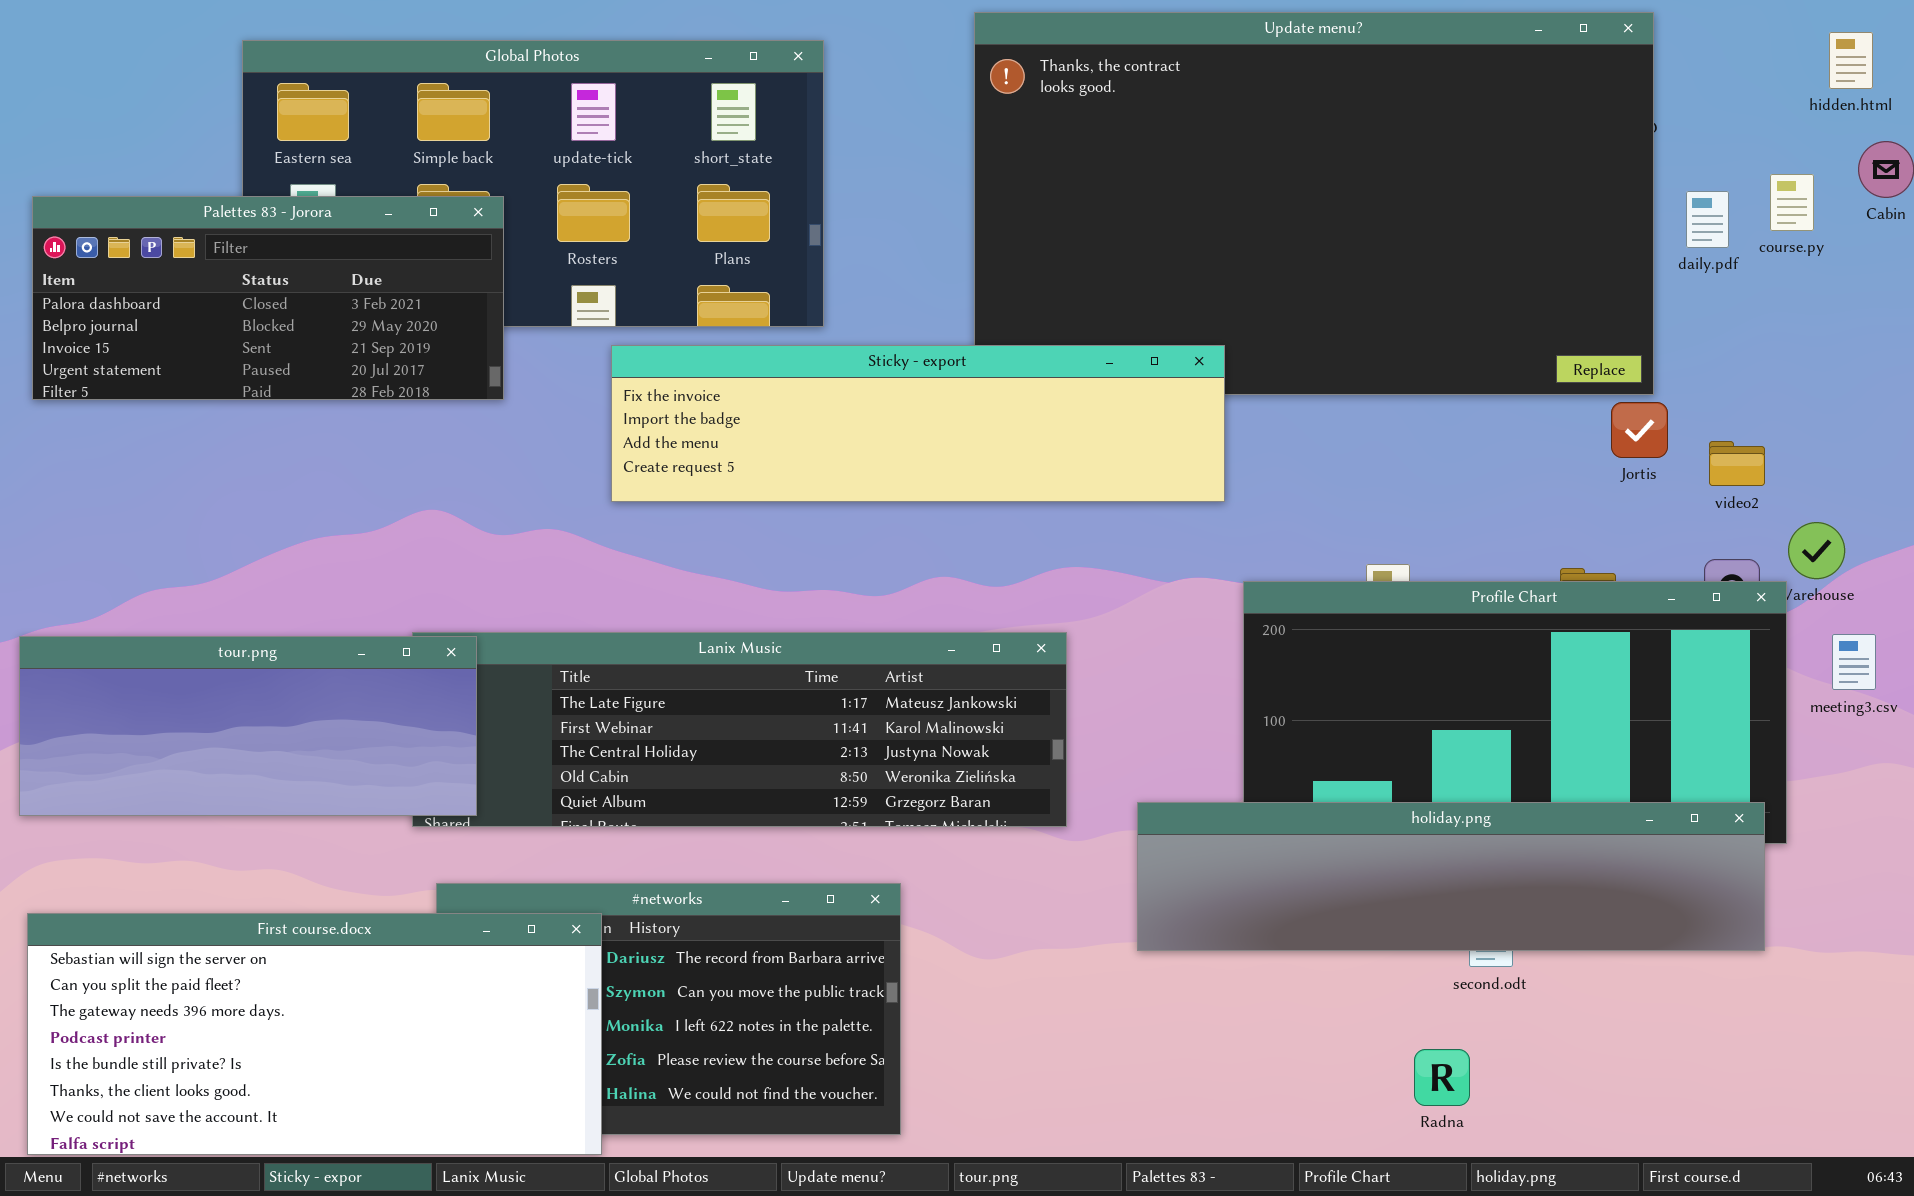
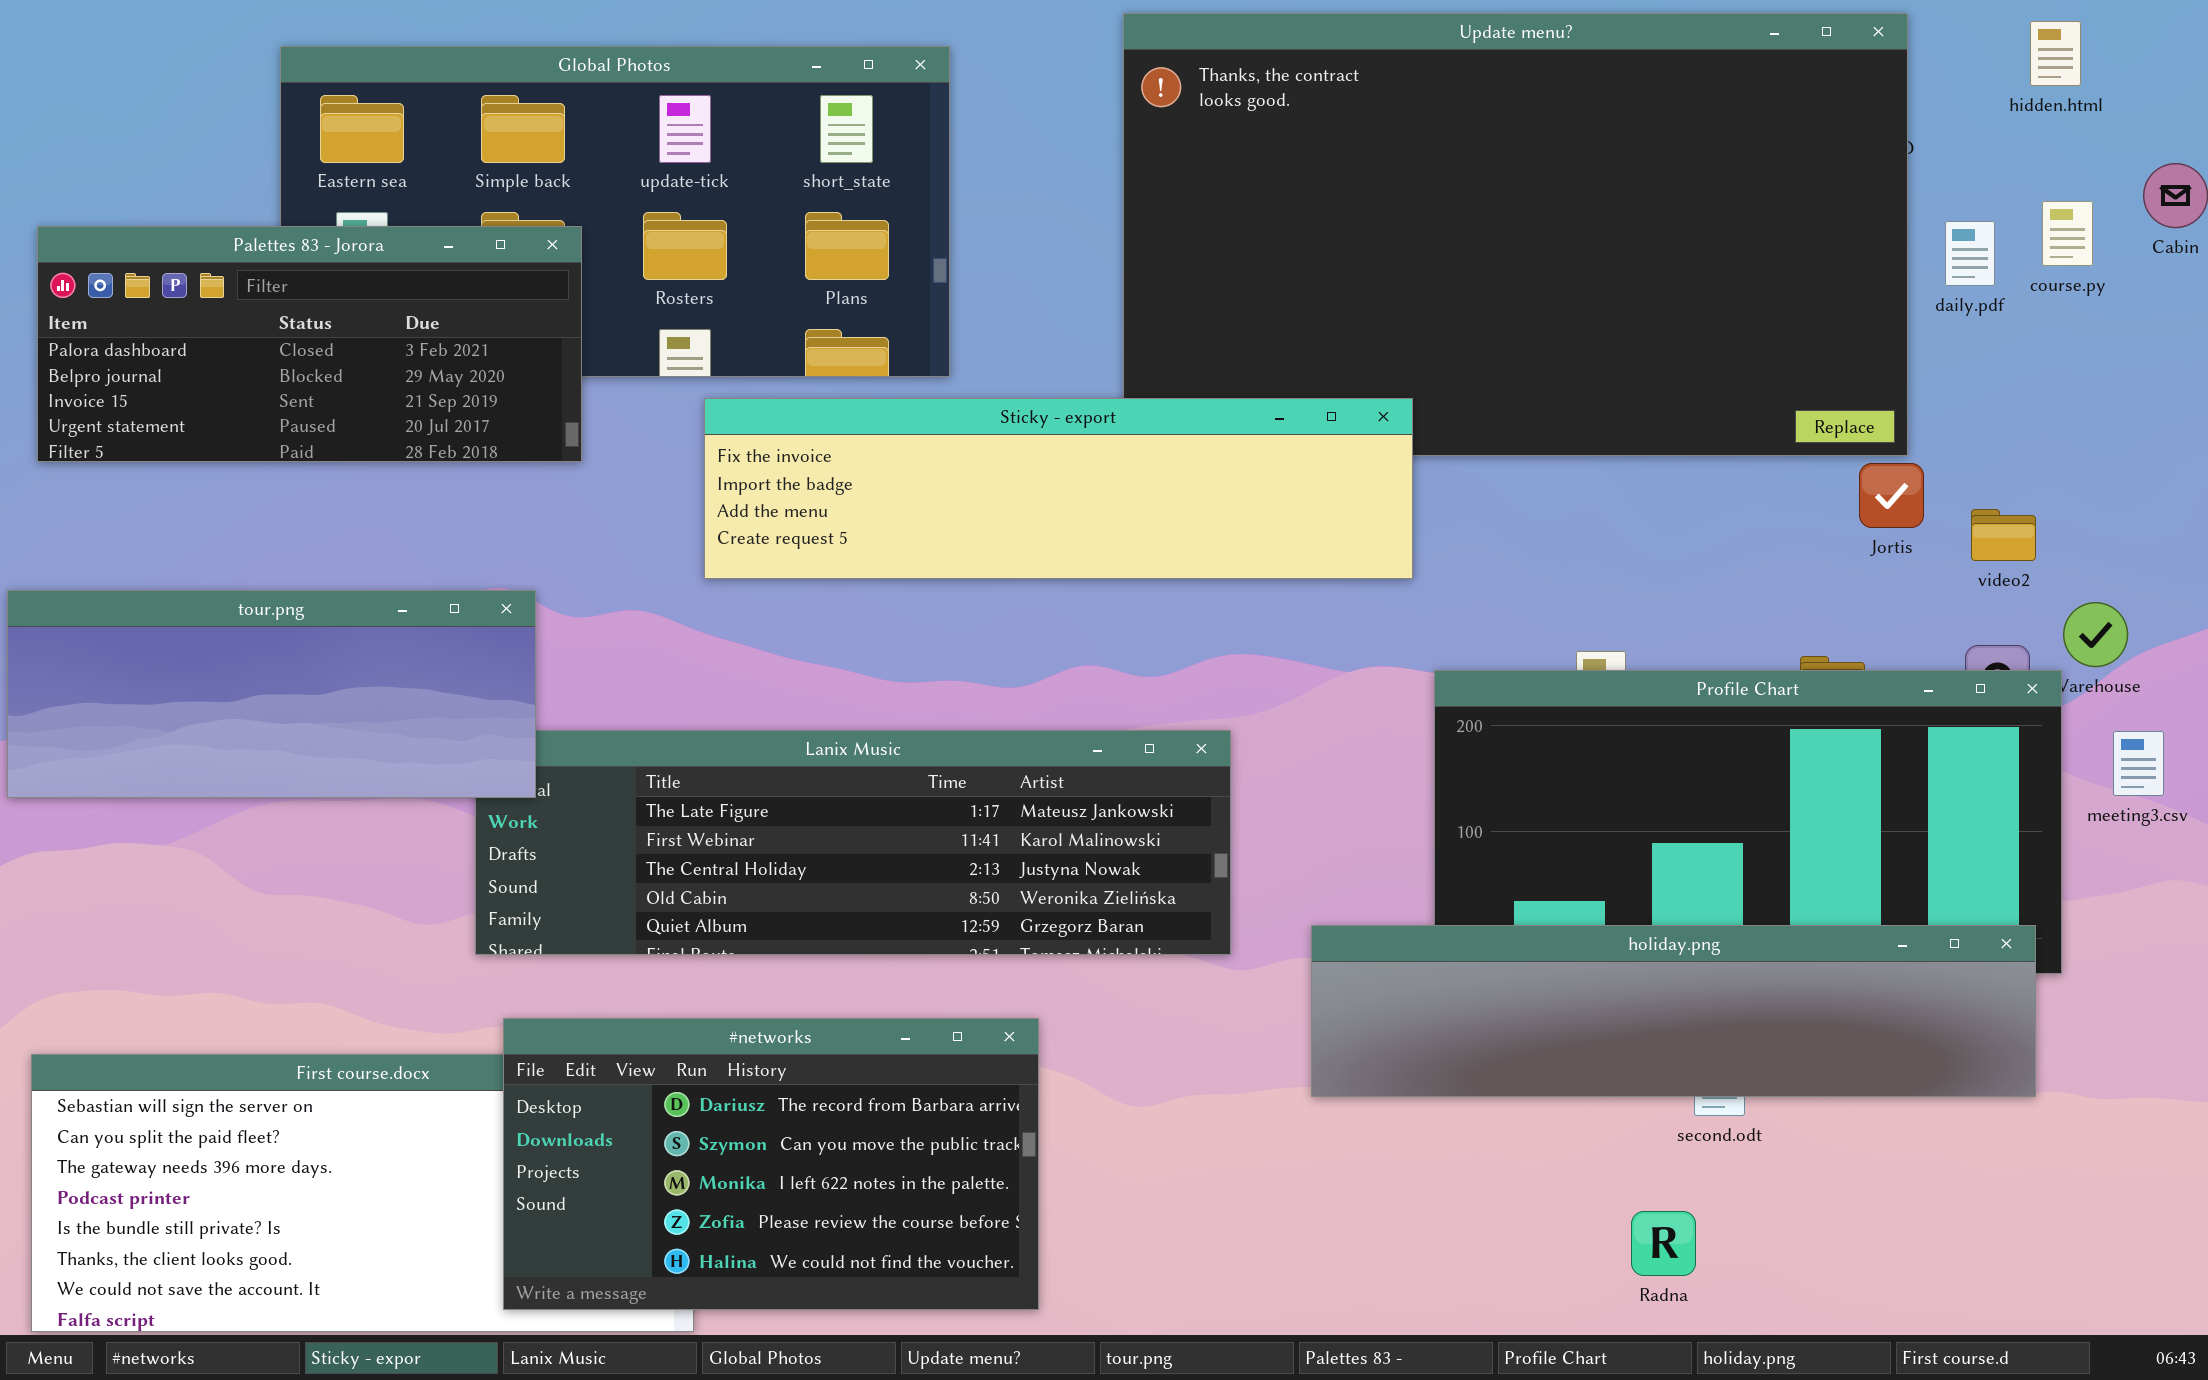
hidden.html: [1829,32,1873,89] -> [2030,21,2081,86], moved
tour.png: [19,636,477,816] -> [7,590,536,798], moved
#networks: [436,883,901,1135] -> [503,1018,1039,1310], raised

